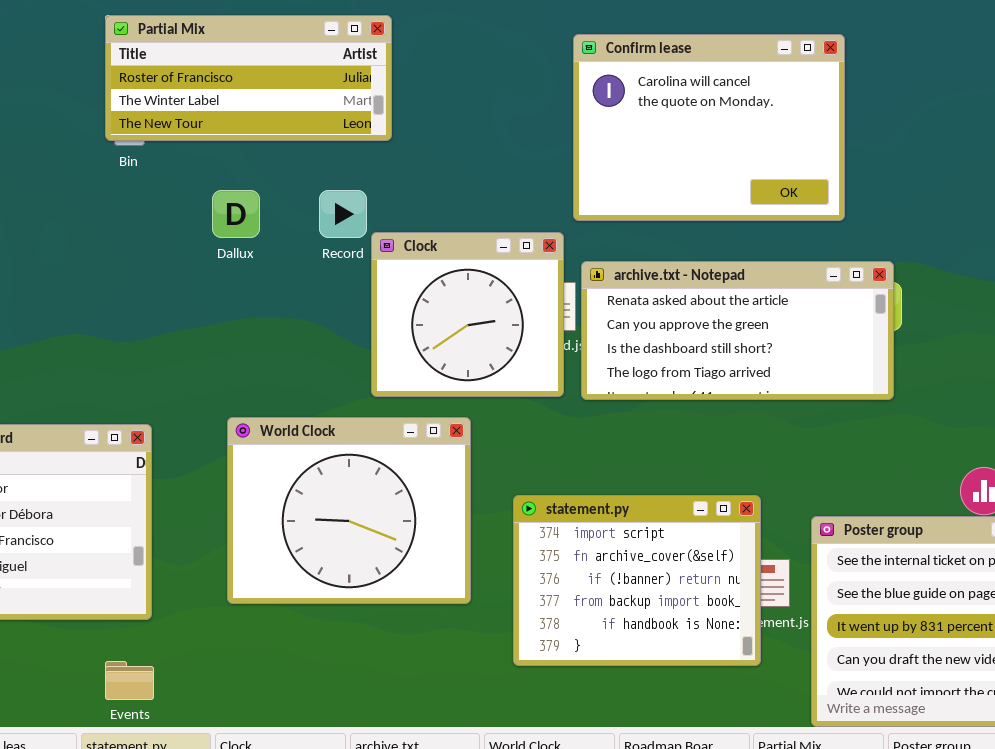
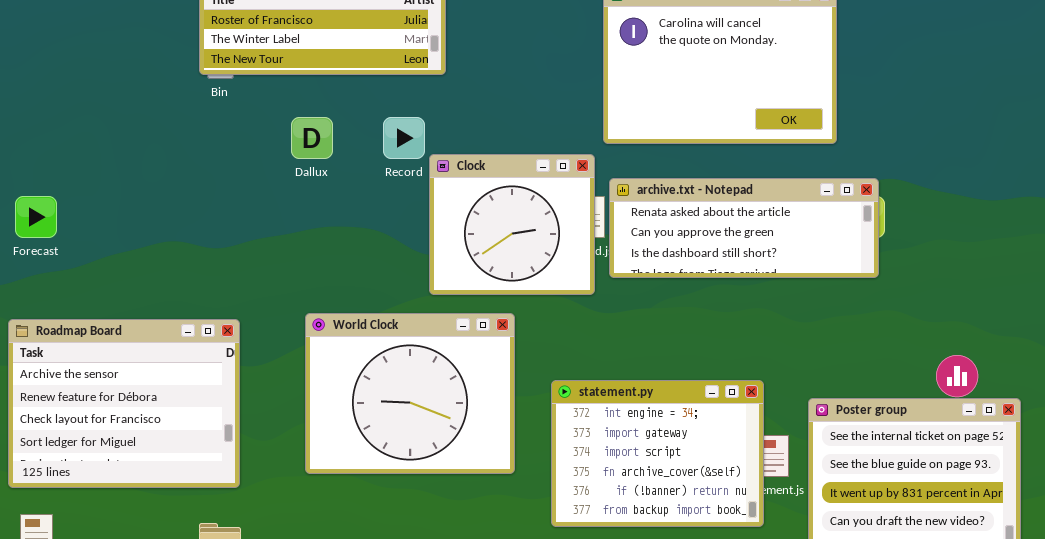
archive.txt - Notepad: [581,261,894,400] -> [609,178,879,278], resized
statement.py: [513,495,761,666] -> [551,380,764,527], scrolled up 2 rows

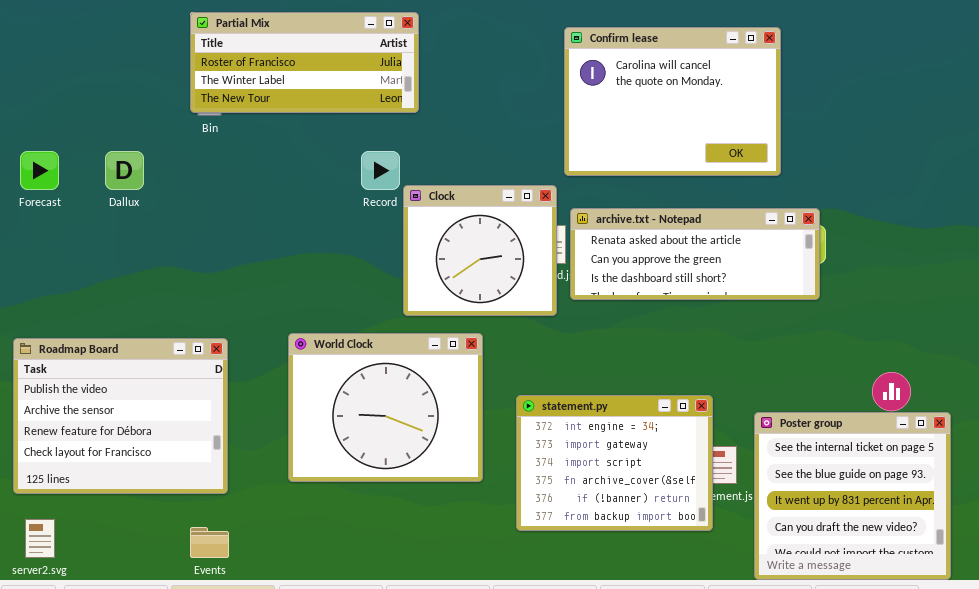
Dallux: [291,117,333,159] -> [105,151,144,190], moved
Forecast: [15,196,57,238] -> [20,151,59,190], moved
Roadmap Board: [8,319,240,488] -> [13,338,228,494], scrolled up 1 row

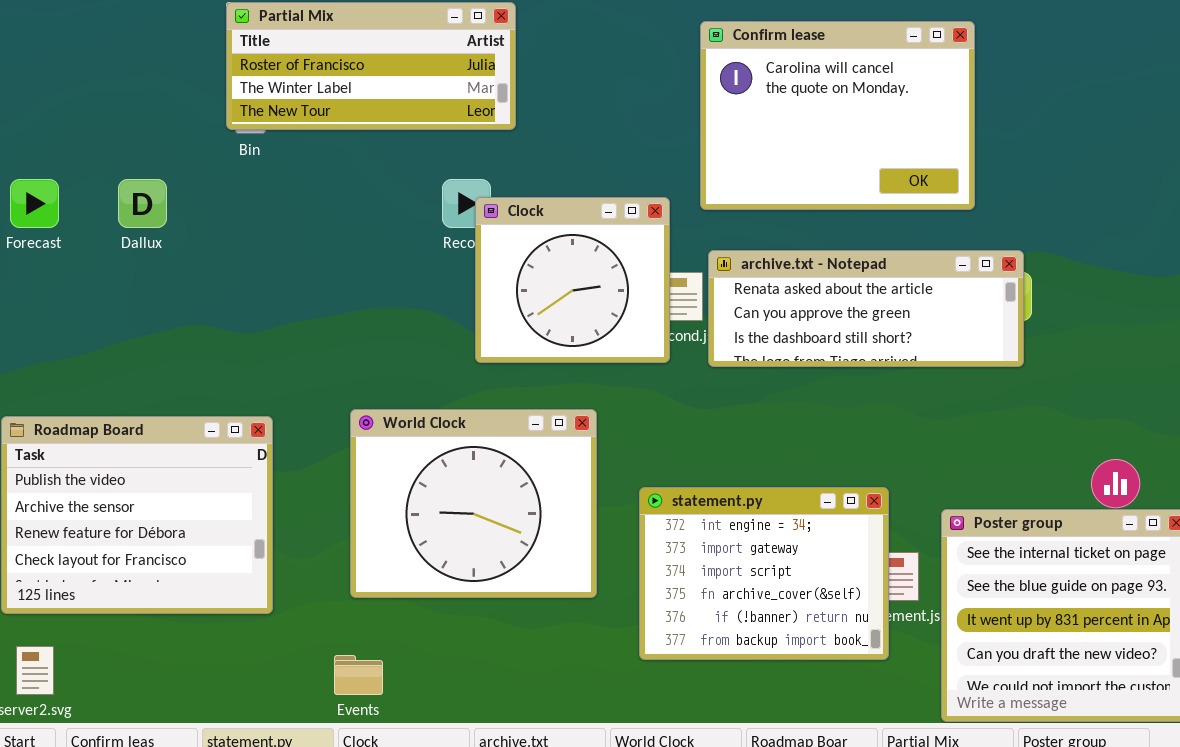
Clock: [403,185,557,316] -> [475,197,670,363], moved
Events: [190,527,229,558] -> [334,655,383,695], moved

